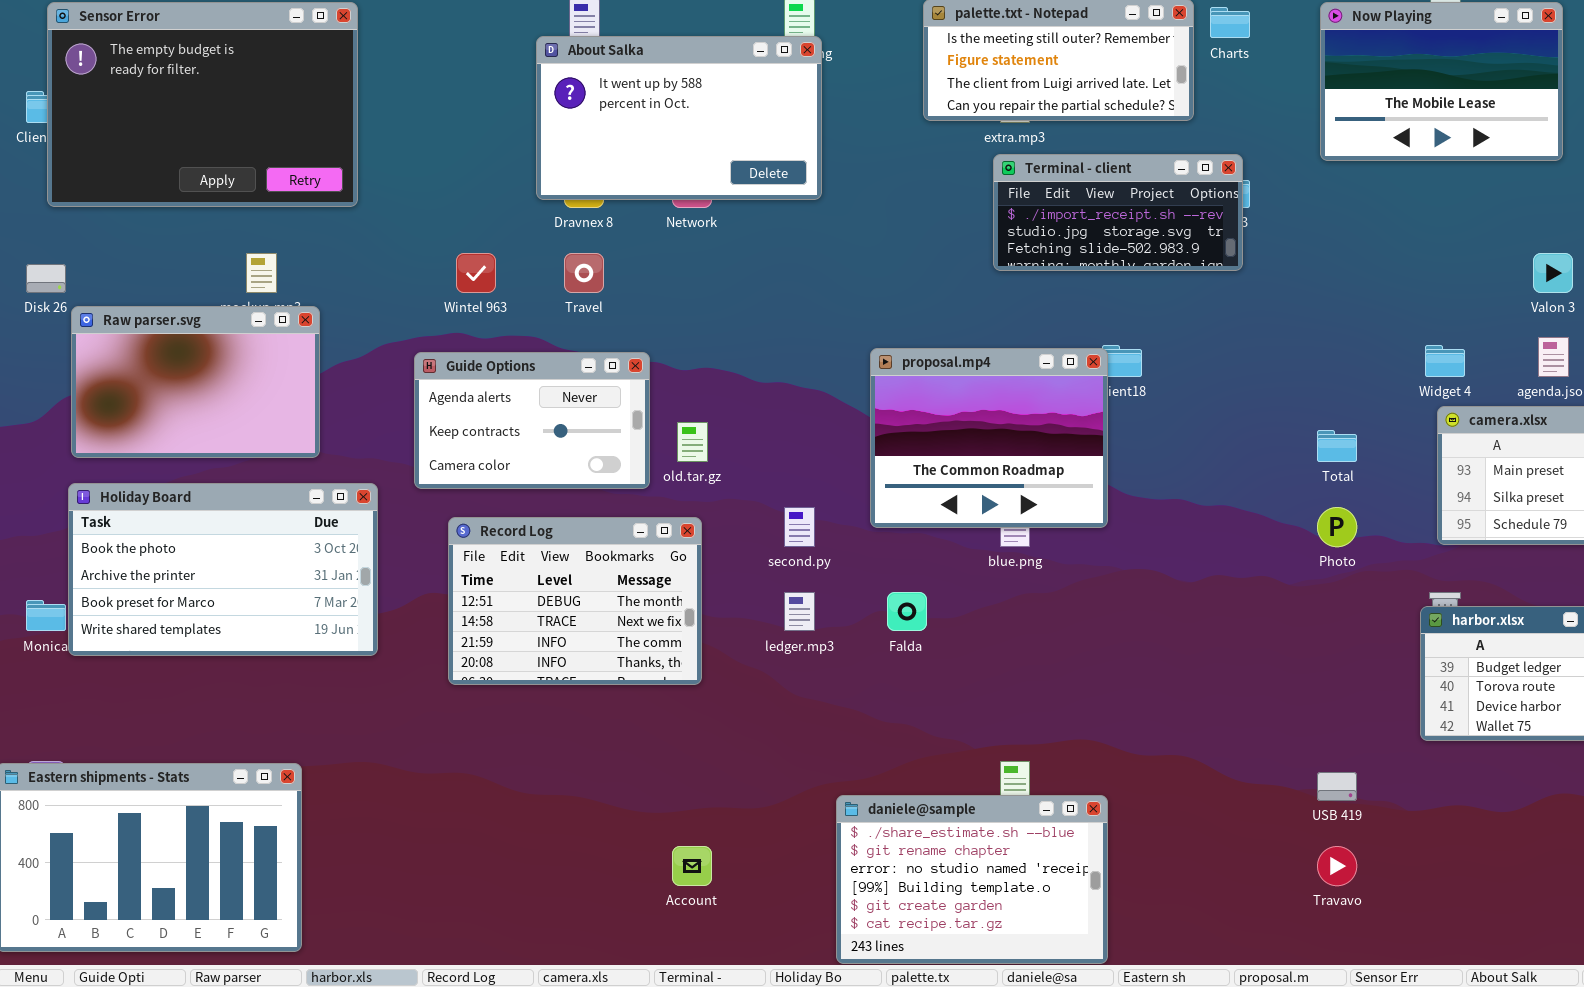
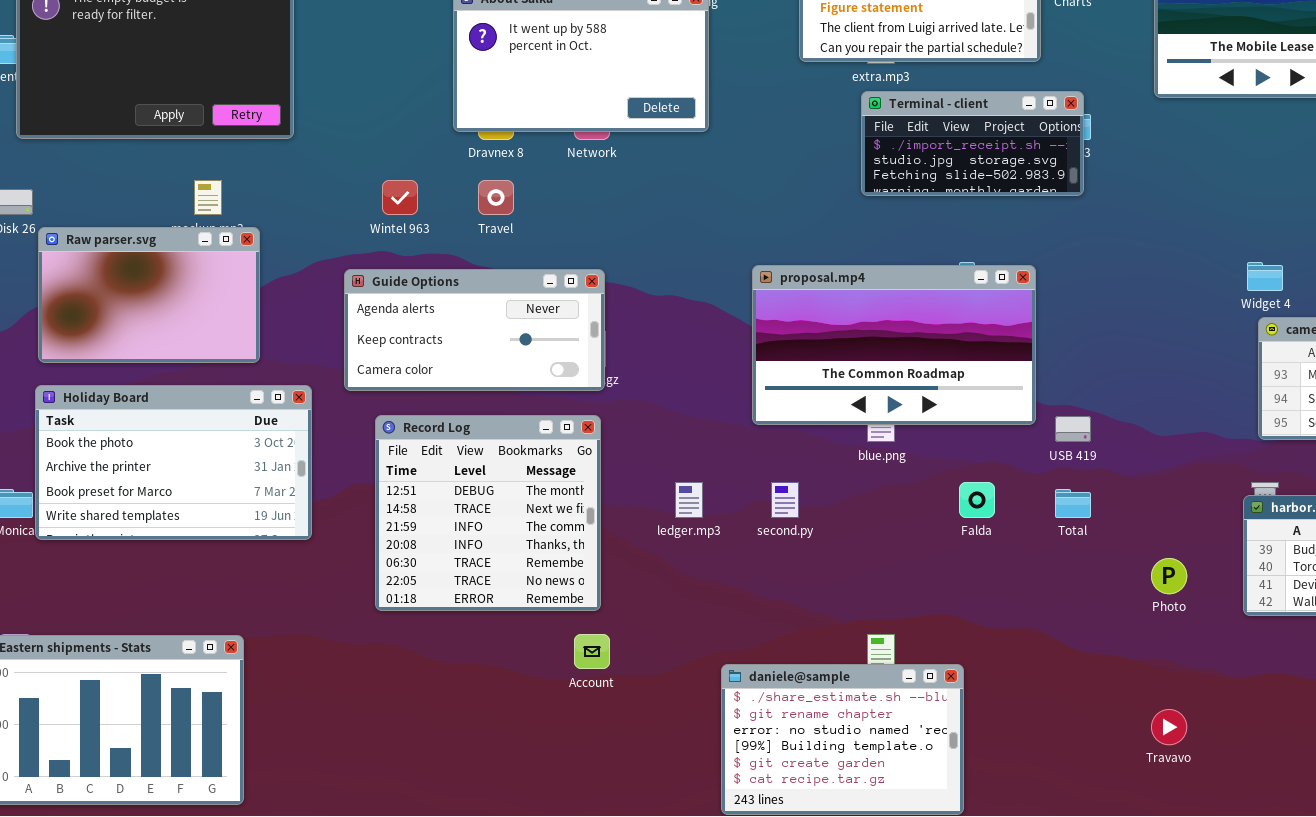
proposal.mp4: [870,348,1108,528] -> [752,265,1036,425], resized
Guide Options: [414,352,650,489] -> [344,269,605,391], resized
Total: [1317,430,1357,462] -> [1055,489,1091,518], moved
second.py: [784,507,815,547] -> [771,482,799,518], moved
Photo: [1317,507,1357,547] -> [1151,558,1187,594], moved
Record Log: [448,517,702,685] -> [375,415,601,611], resized
Falda: [887,592,927,631] -> [959,482,995,518], moved
USB 419: [1317,772,1357,801] -> [1055,416,1091,442], moved
Account: [672,846,712,886] -> [574,634,610,669], moved

